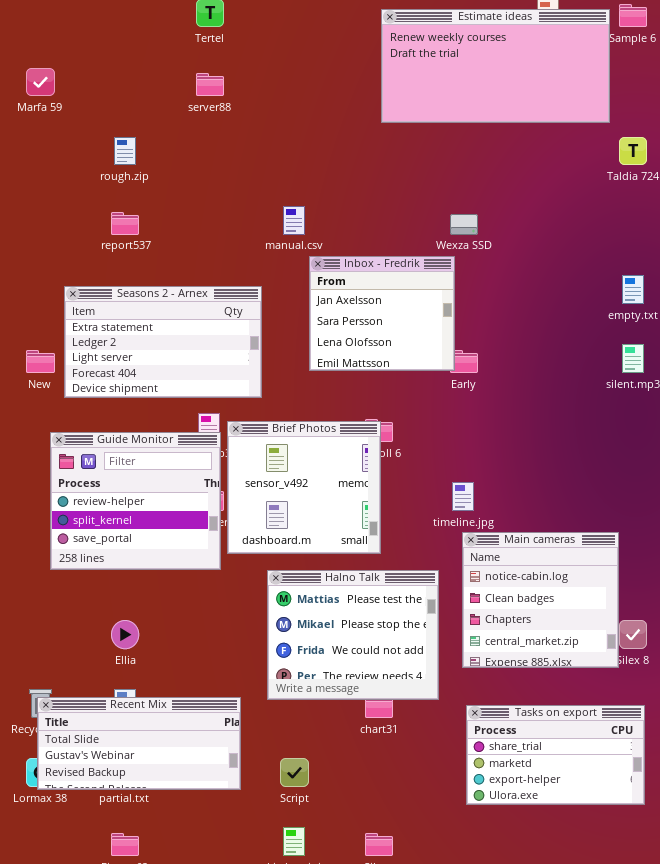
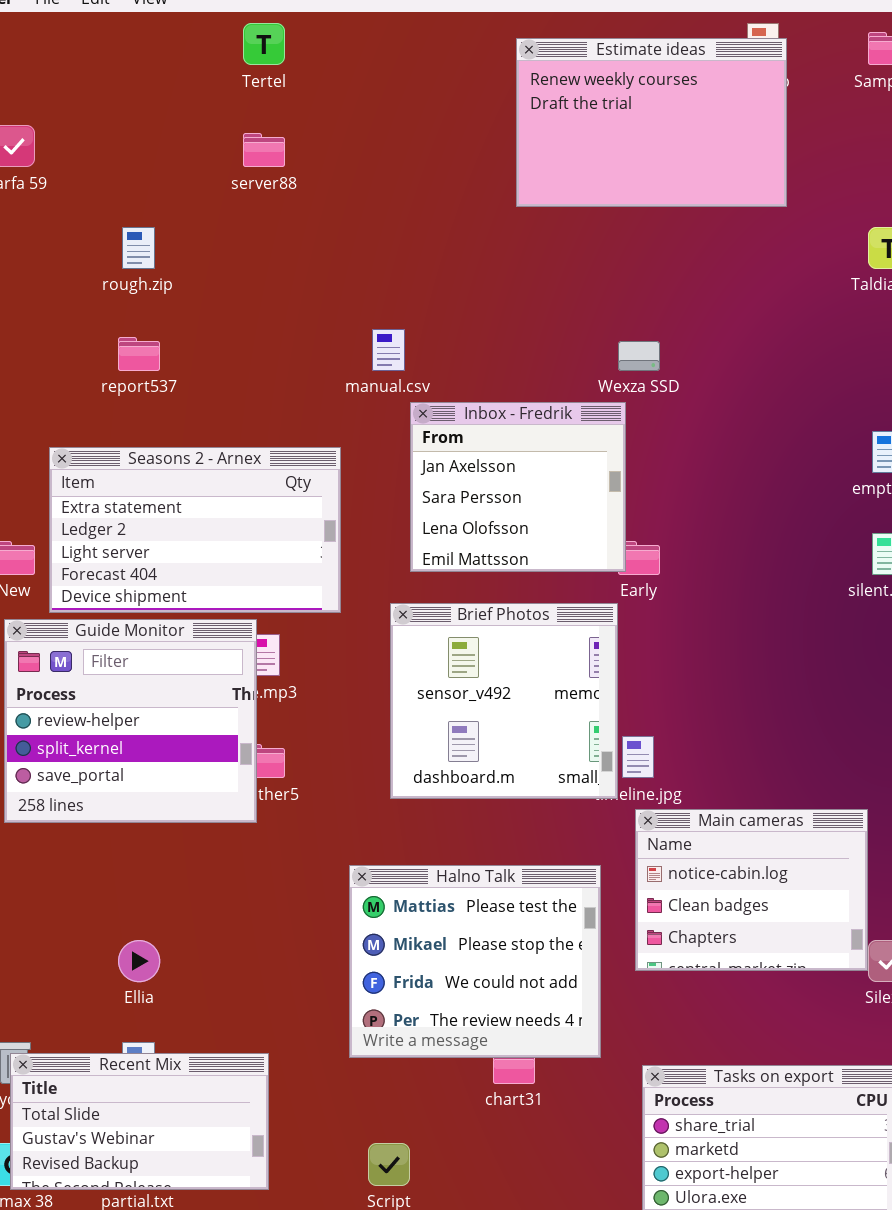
Estimate ideas: [381,9,610,123] -> [516,38,787,207], resized
Brief Photos: [227,421,381,554] -> [390,603,618,799], moved
Guide Monitor: [50,432,221,570] -> [4,619,257,823], moved
Main cameras: [462,532,619,668] -> [635,809,868,971], resized
Recent Mix: [37,697,241,790] -> [10,1053,269,1190], resized

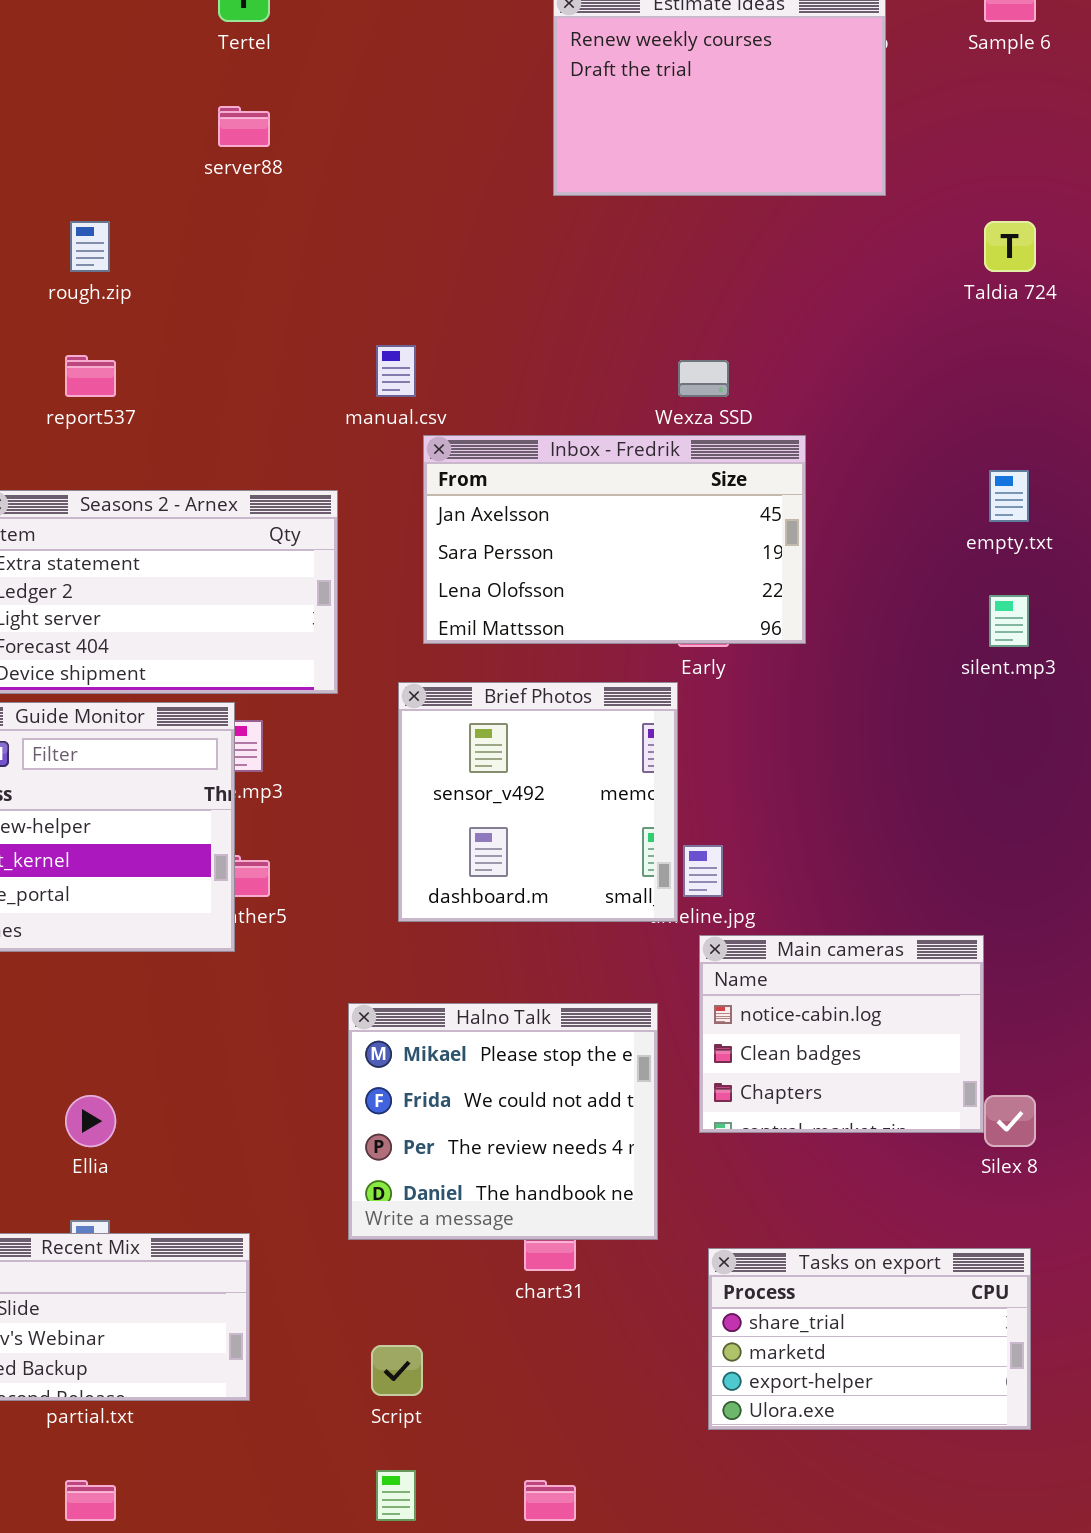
Inbox - Fredrik: [410,402,626,572] -> [423,435,806,644], resized
Halno Talk: [349,865,601,1058] -> [348,1003,658,1240], scrolled down 1 row

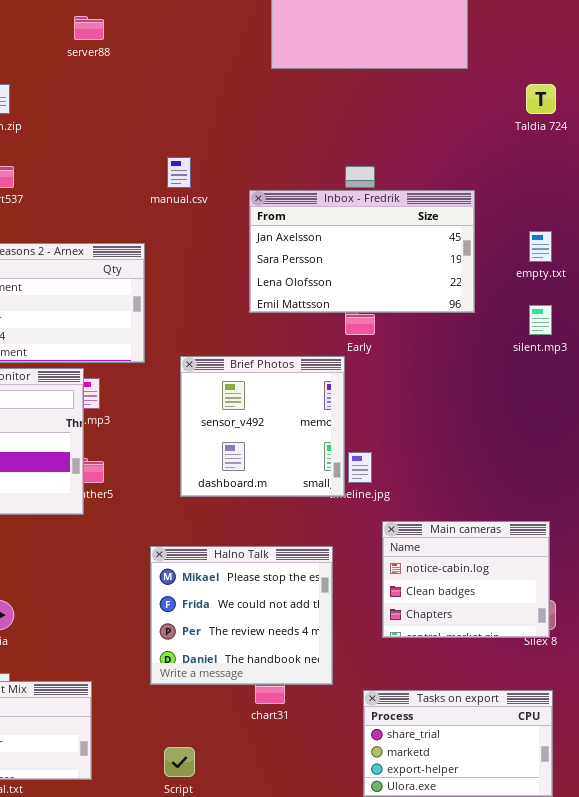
Inbox - Fredrik: [423,435,806,644] -> [249,190,475,313], moved
Main cameras: [699,935,984,1133] -> [382,521,550,638], moved

